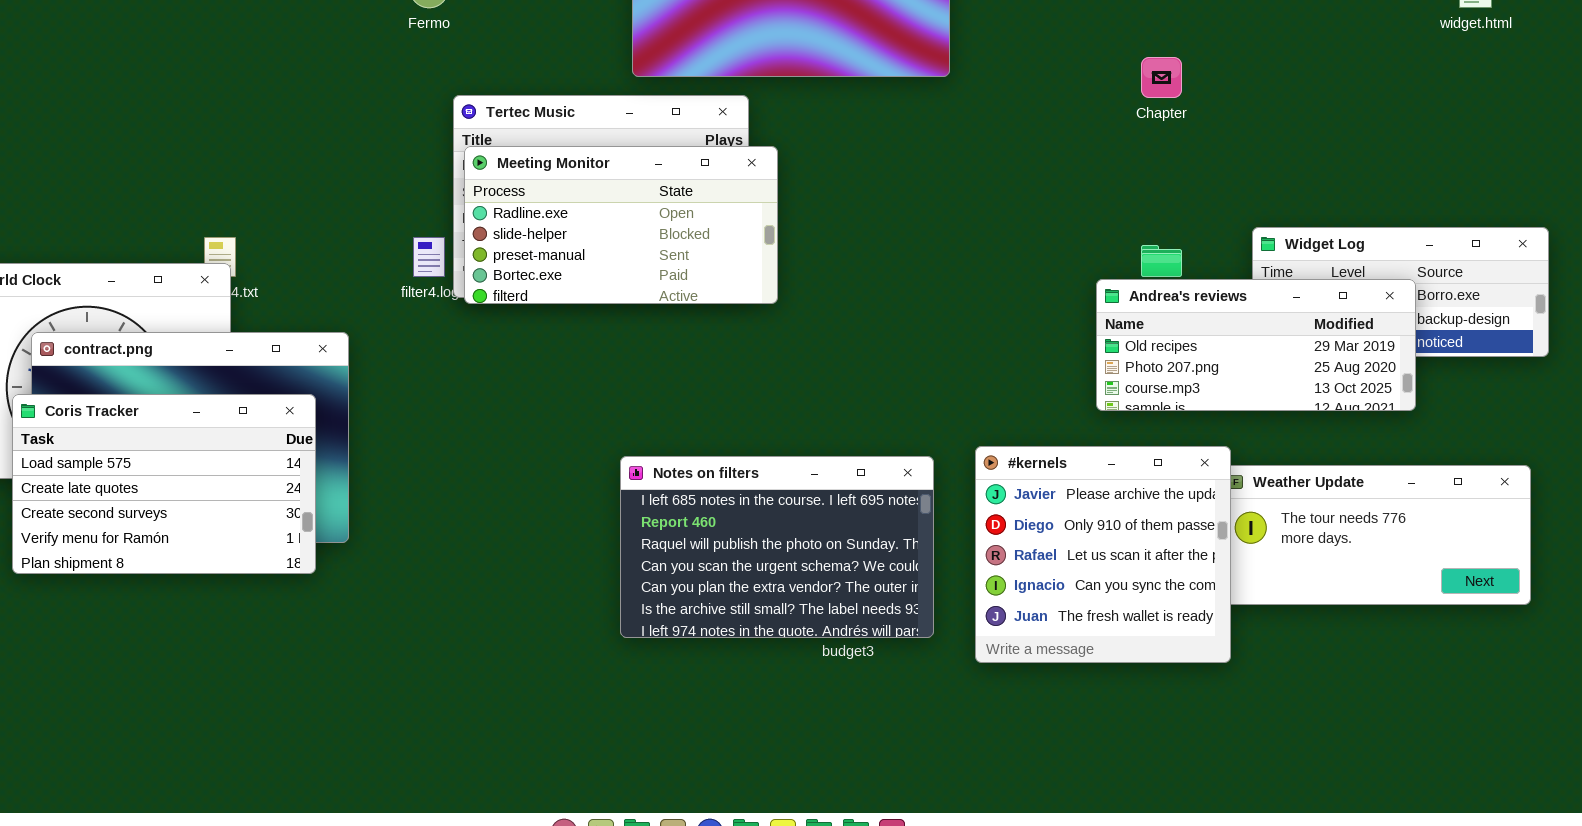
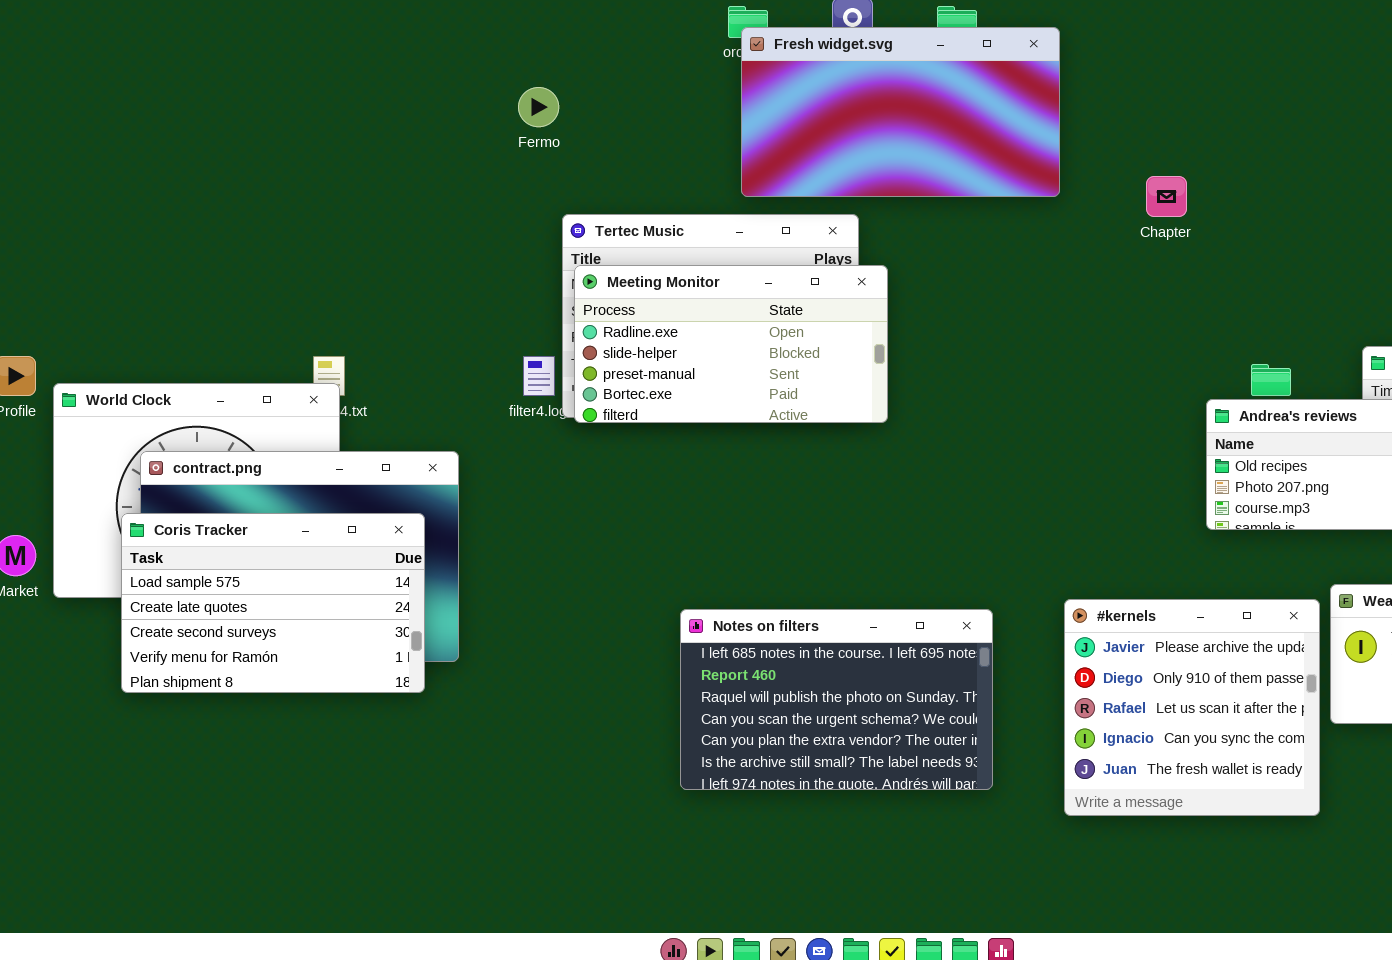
Chapter: [1141,57,1182,98] -> [1146,176,1187,217], moved
#kernels: [975,446,1231,663] -> [1064,599,1320,816], moved
Notes on filters: [620,456,934,638] -> [680,609,993,790], moved

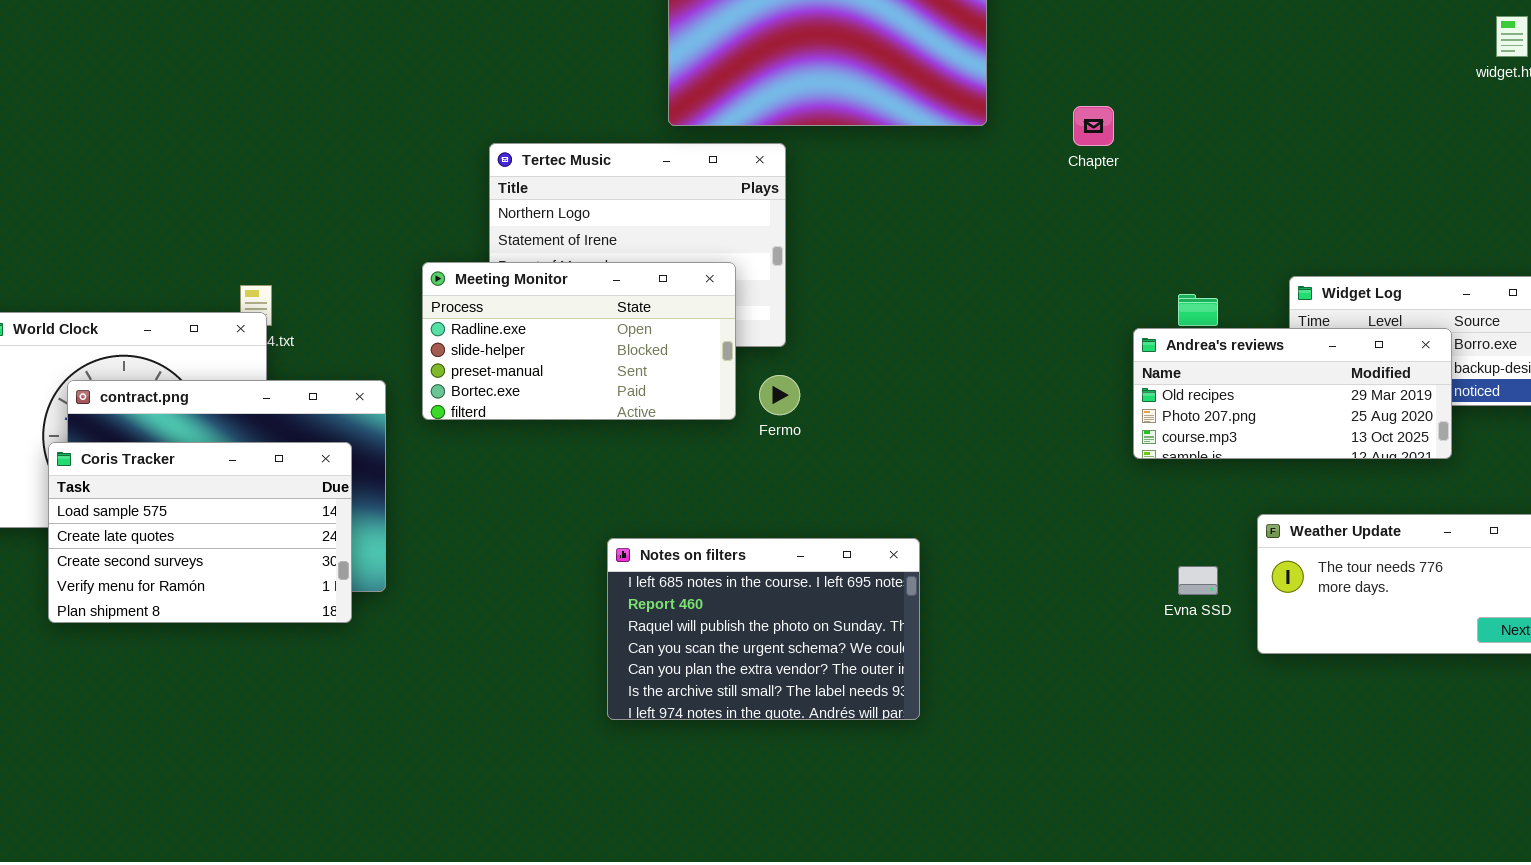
Fermo: [518,87,559,127] -> [759,375,800,415], moved
Meeting Monitor: [574,265,888,423] -> [422,262,736,420], moved
#kernels: [1064,599,1320,816] -> none, closed

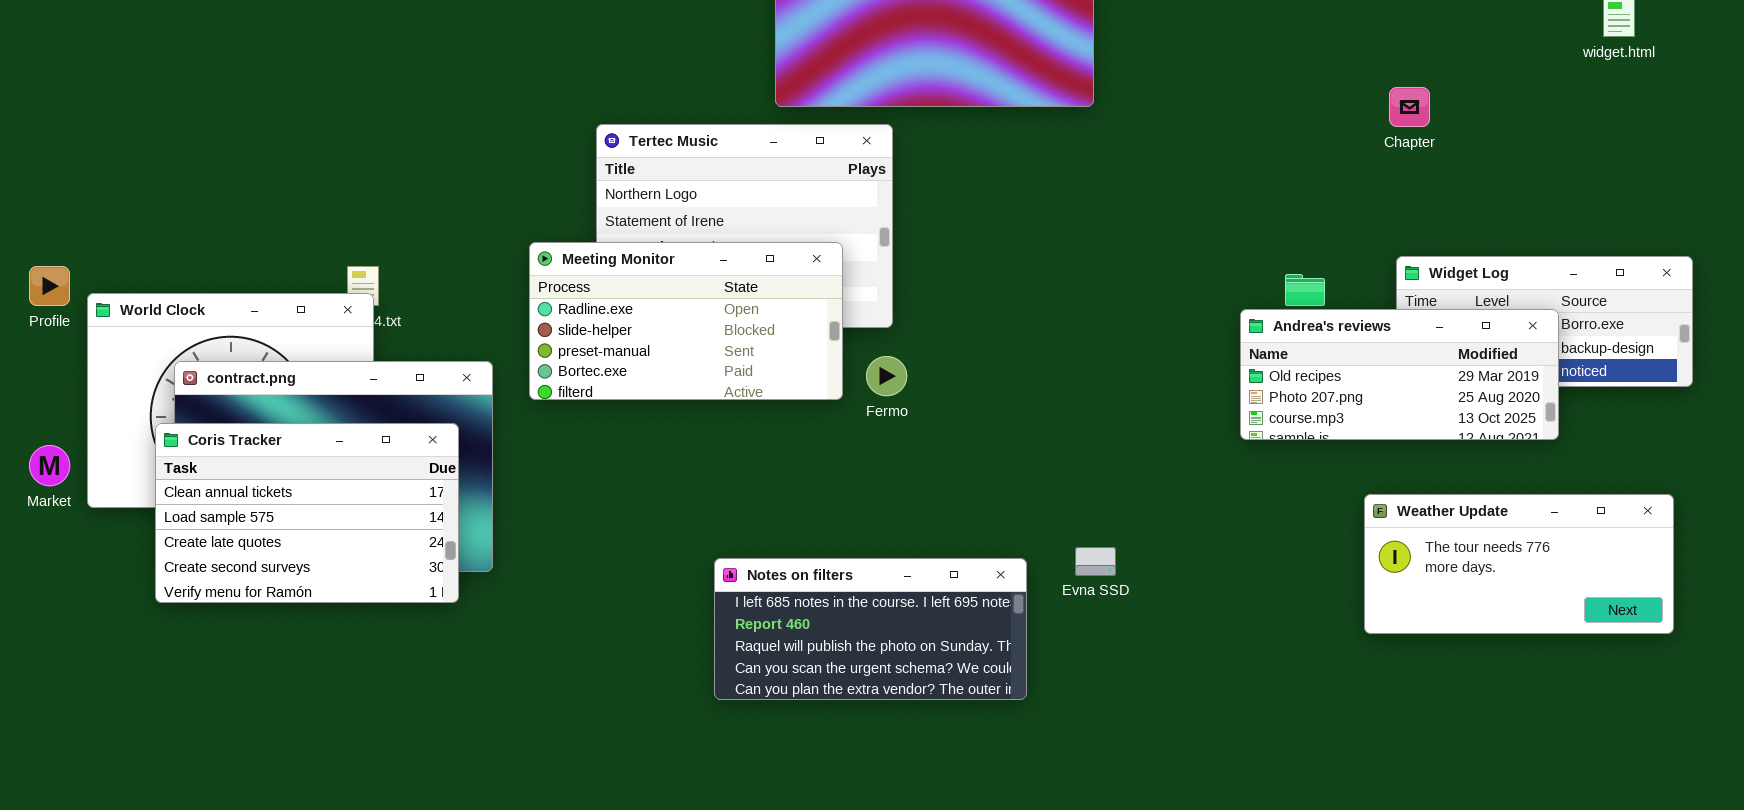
Chapter: [1073,106,1114,146] -> [1389,87,1430,127], moved
Coris Tracker: [48,442,352,623] -> [155,423,459,603], scrolled up 1 row
Notes on filters: [607,538,920,720] -> [714,558,1027,700], resized
Evna SSD: [1178,566,1218,595] -> [1075,547,1116,576], moved

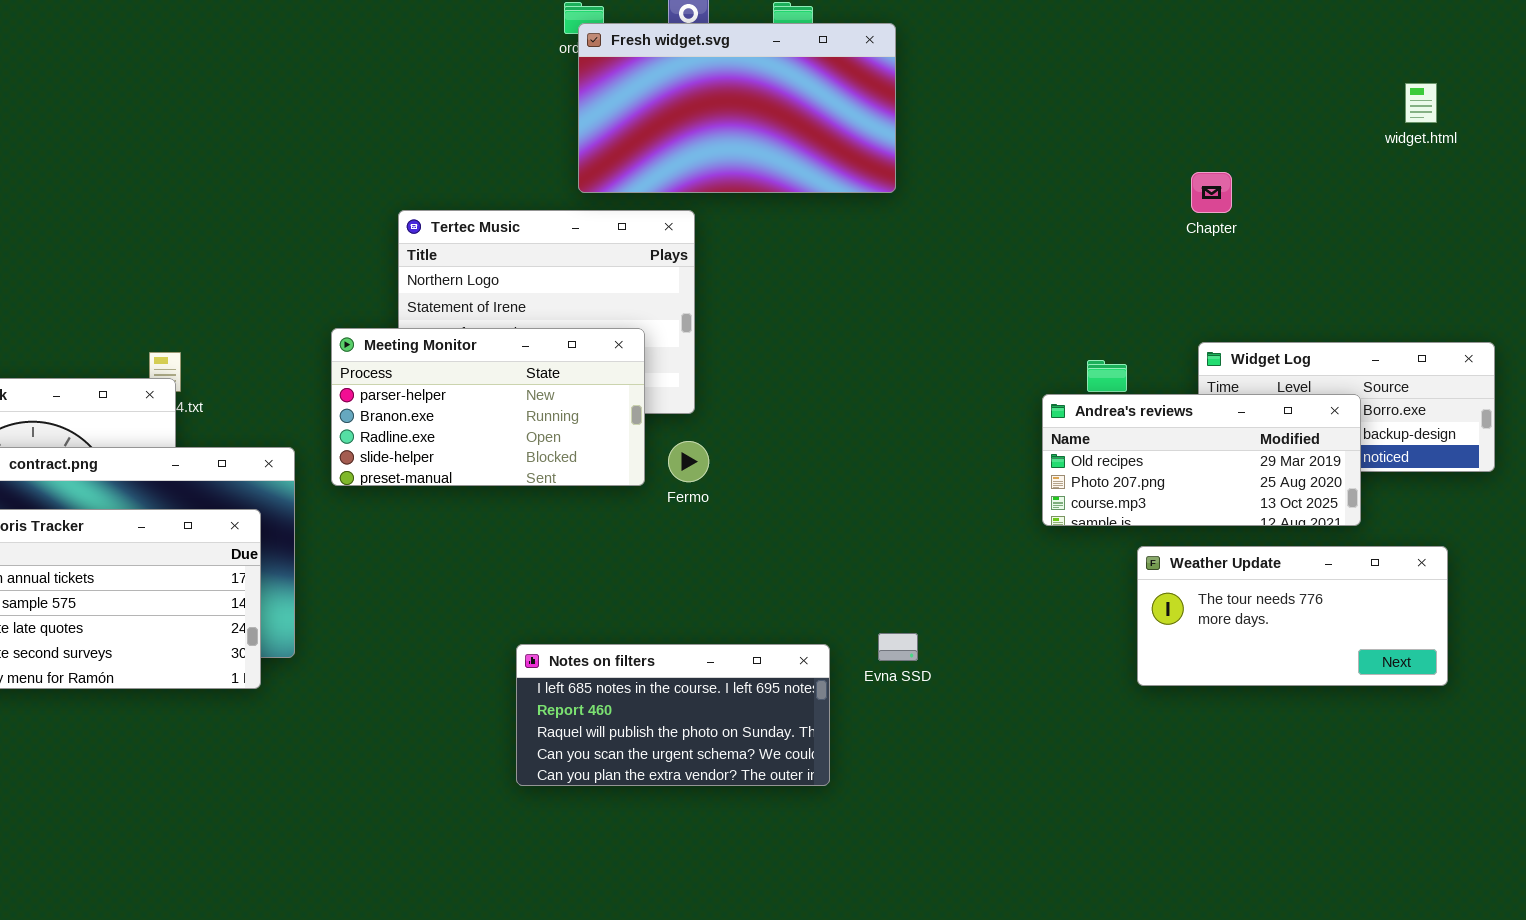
Meeting Monitor: [529,242,843,400] -> [331,328,645,486], scrolled up 2 rows
Weather Update: [1364,494,1674,634] -> [1137,546,1448,686], moved

